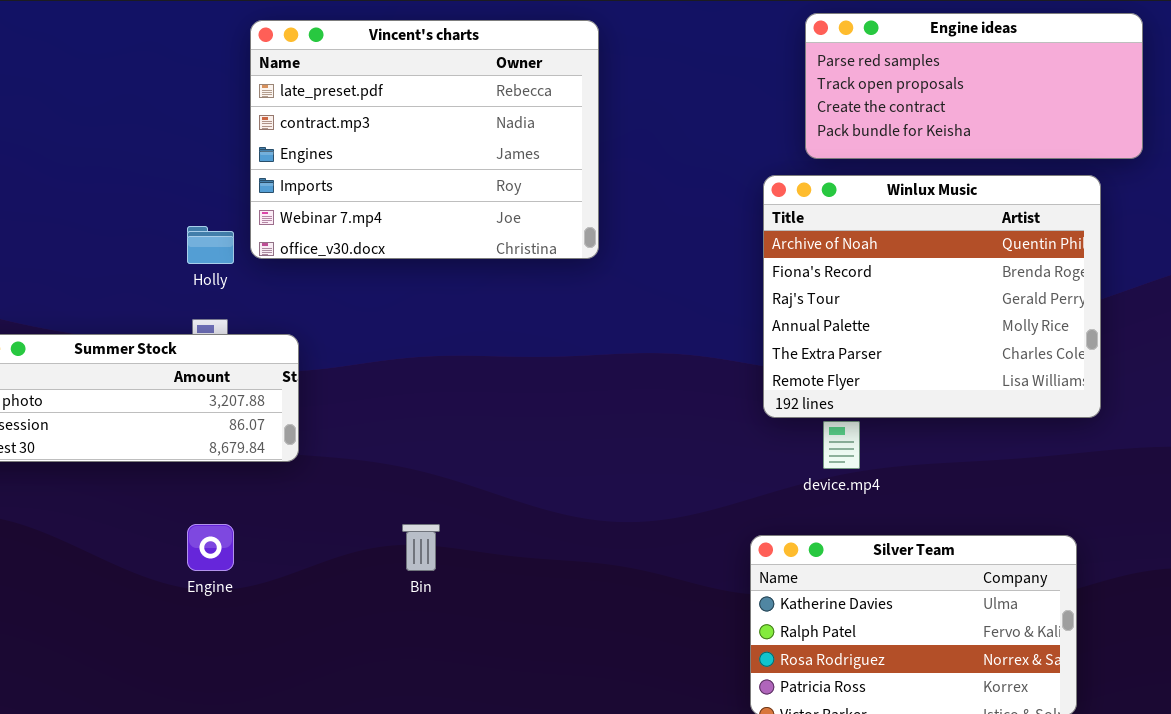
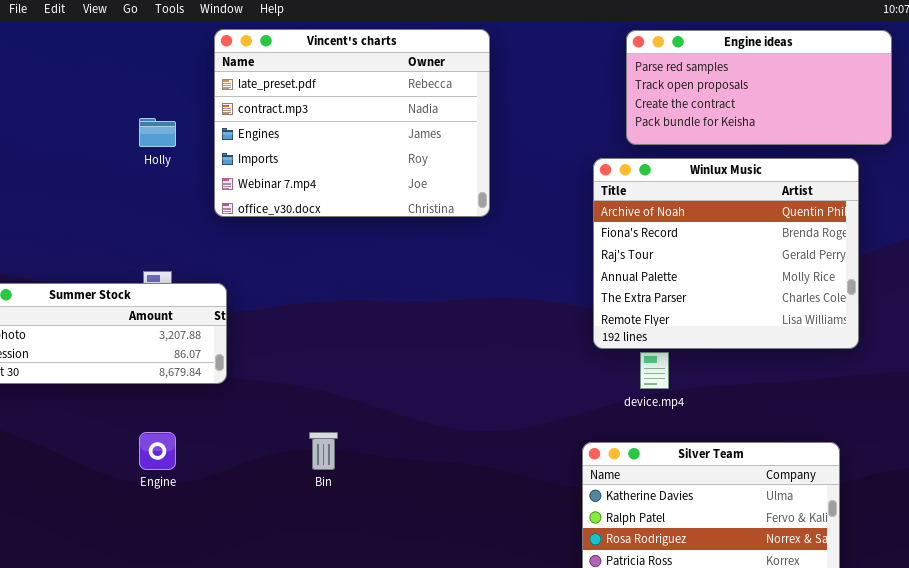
Vincent's charts: [250,20,599,259] -> [214,29,490,217], moved
Holly: [187,226,234,264] -> [139,118,176,147], moved

